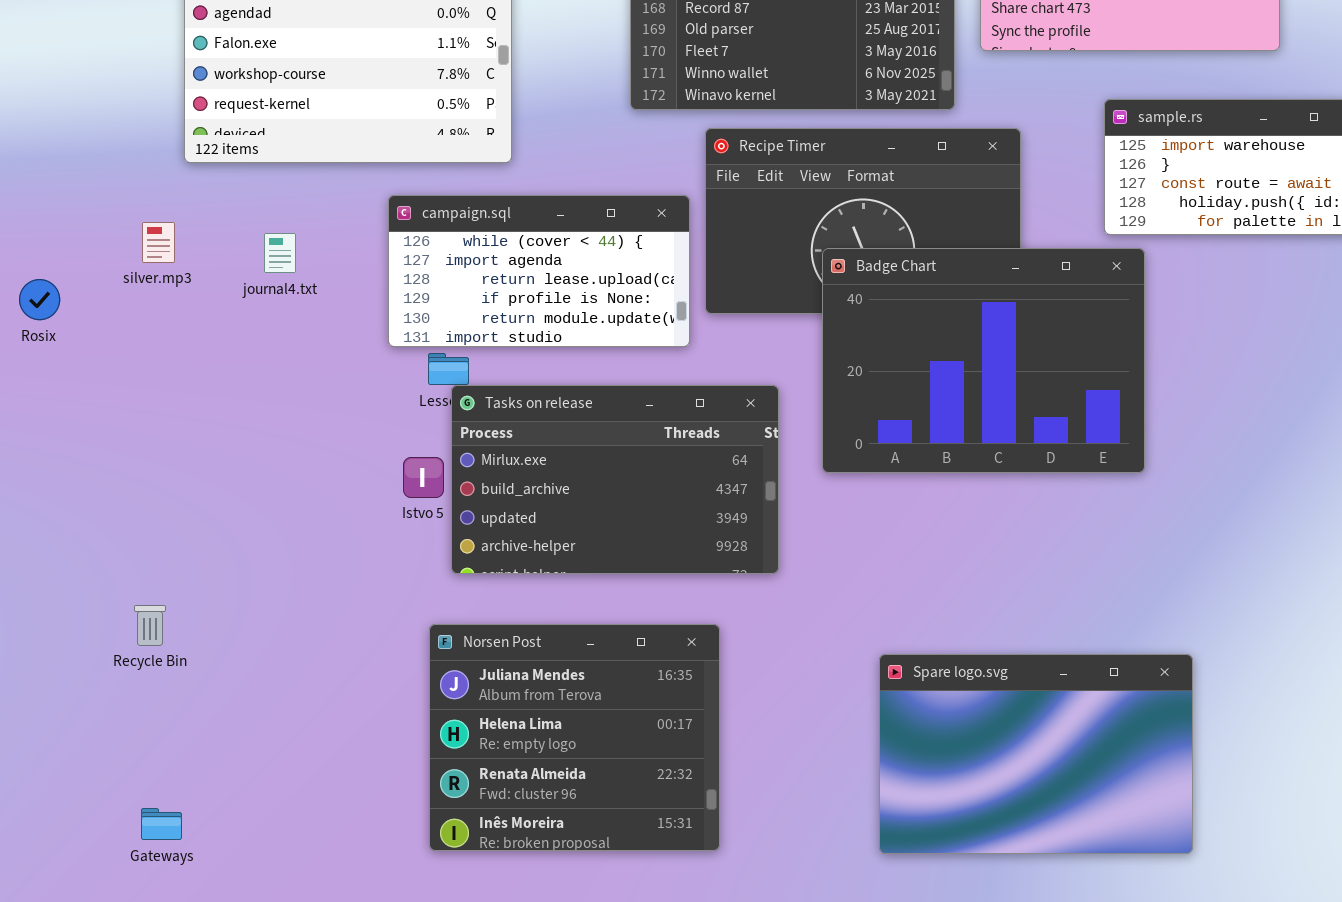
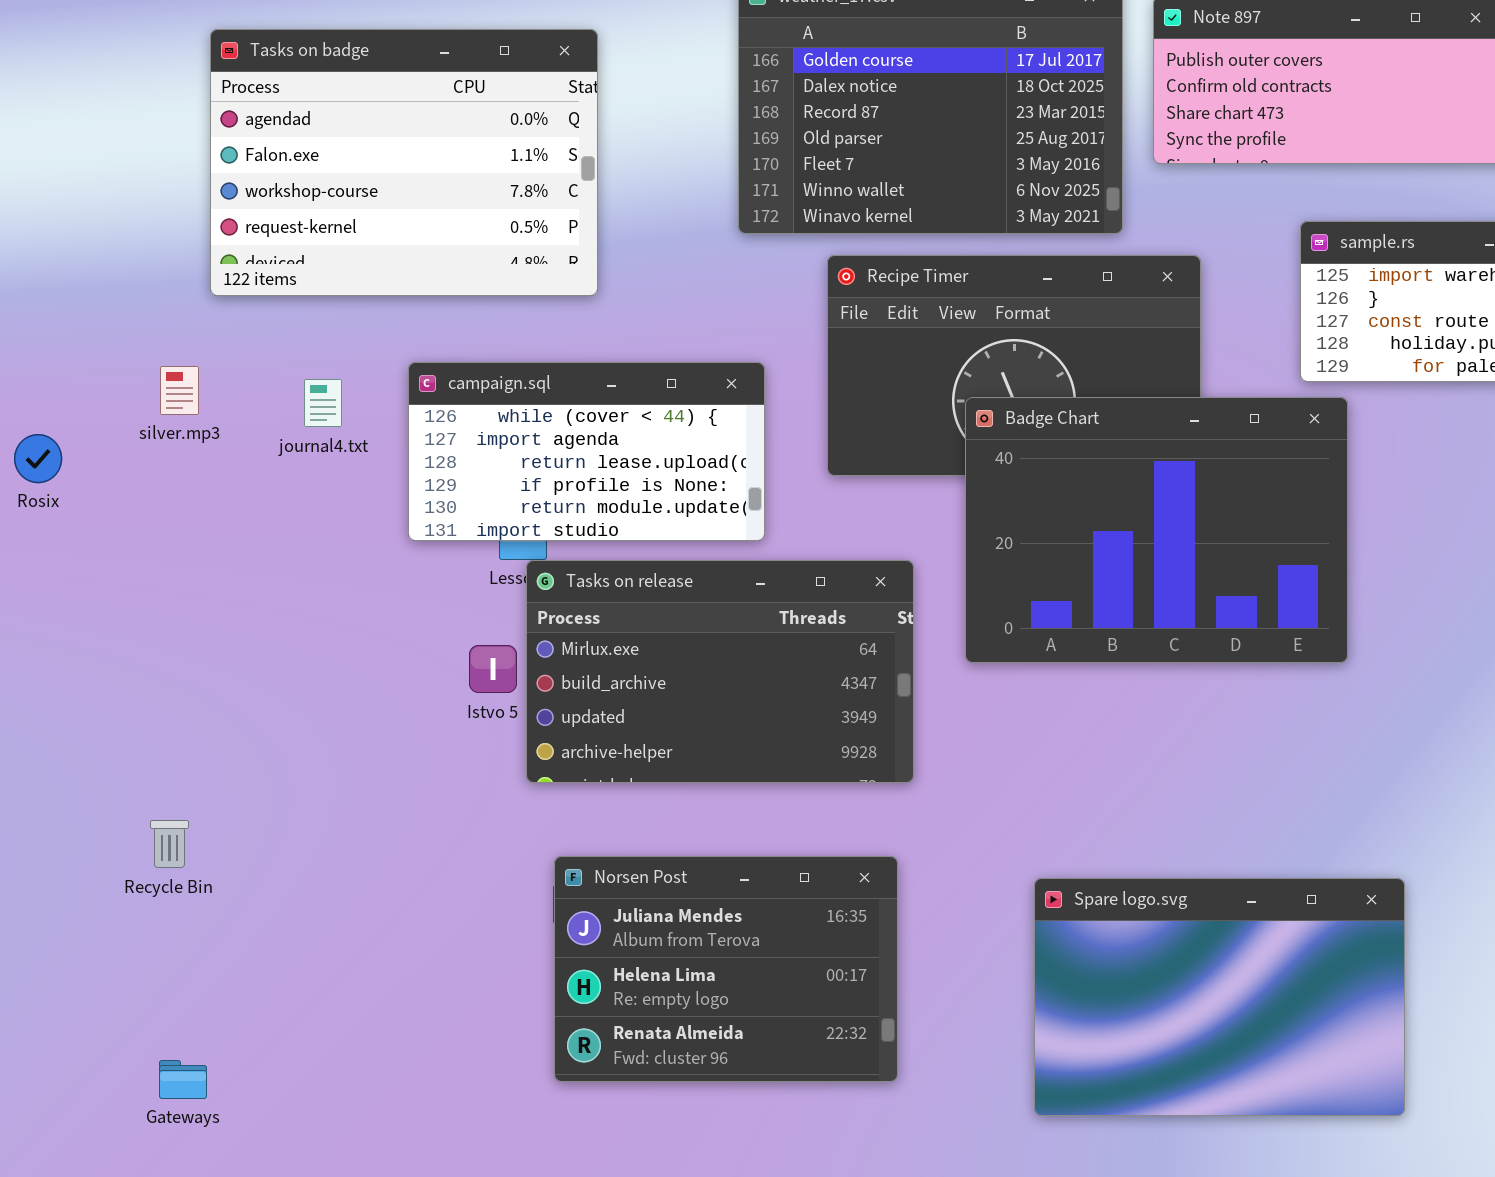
campaign.sql: [388,195,690,347] -> [408,362,765,541], moved
Norsen Post: [429,624,720,851] -> [554,856,898,1082], moved, resized

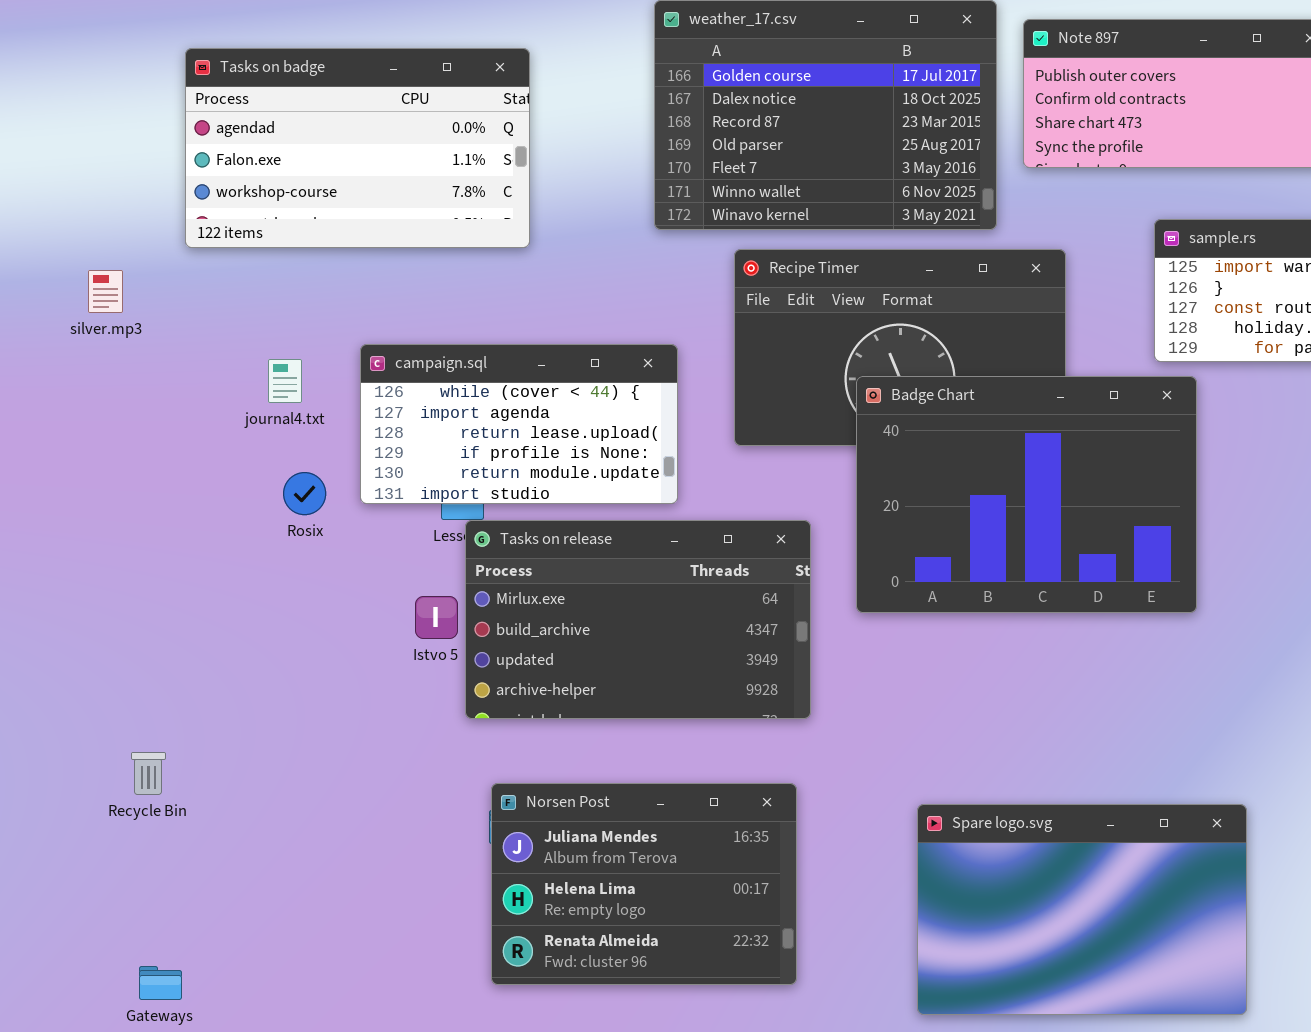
Tasks on badge: [210,29,598,296] -> [185,48,530,248], resized
silver.mp3: [160,366,199,415] -> [88,270,123,313], moved
Rosix: [14,434,62,483] -> [283,472,326,515], moved

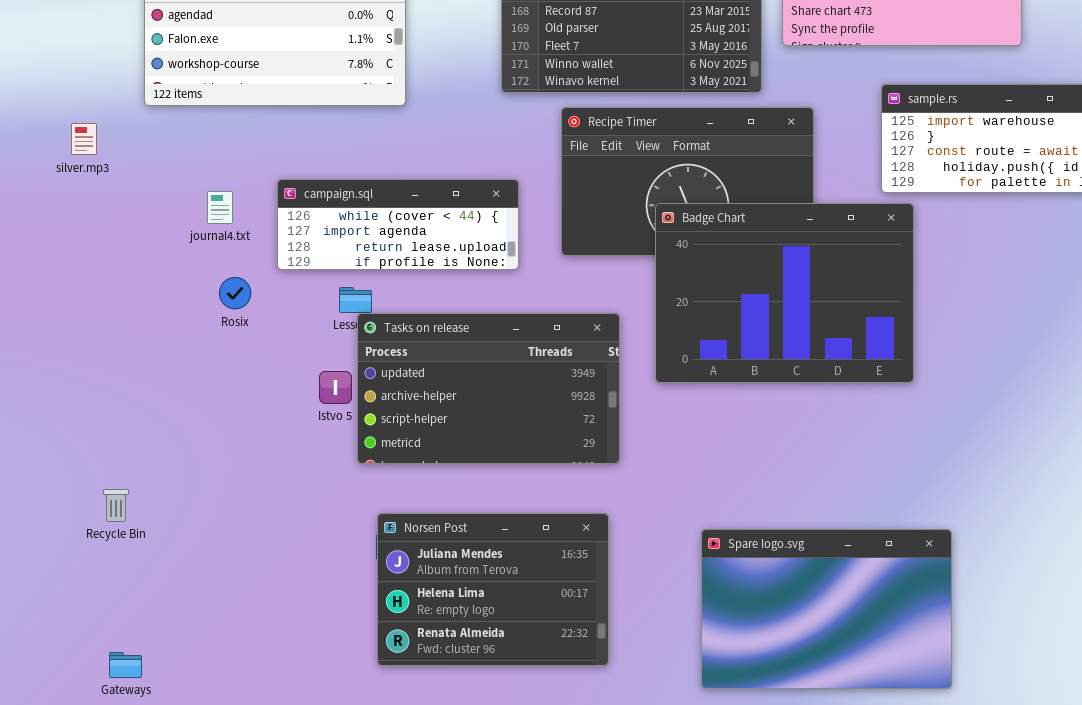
campaign.sql: [360,344,678,504] -> [277,179,519,270], resized
Tasks on release: [465,520,811,719] -> [357,313,620,464], scrolled down 2 rows

